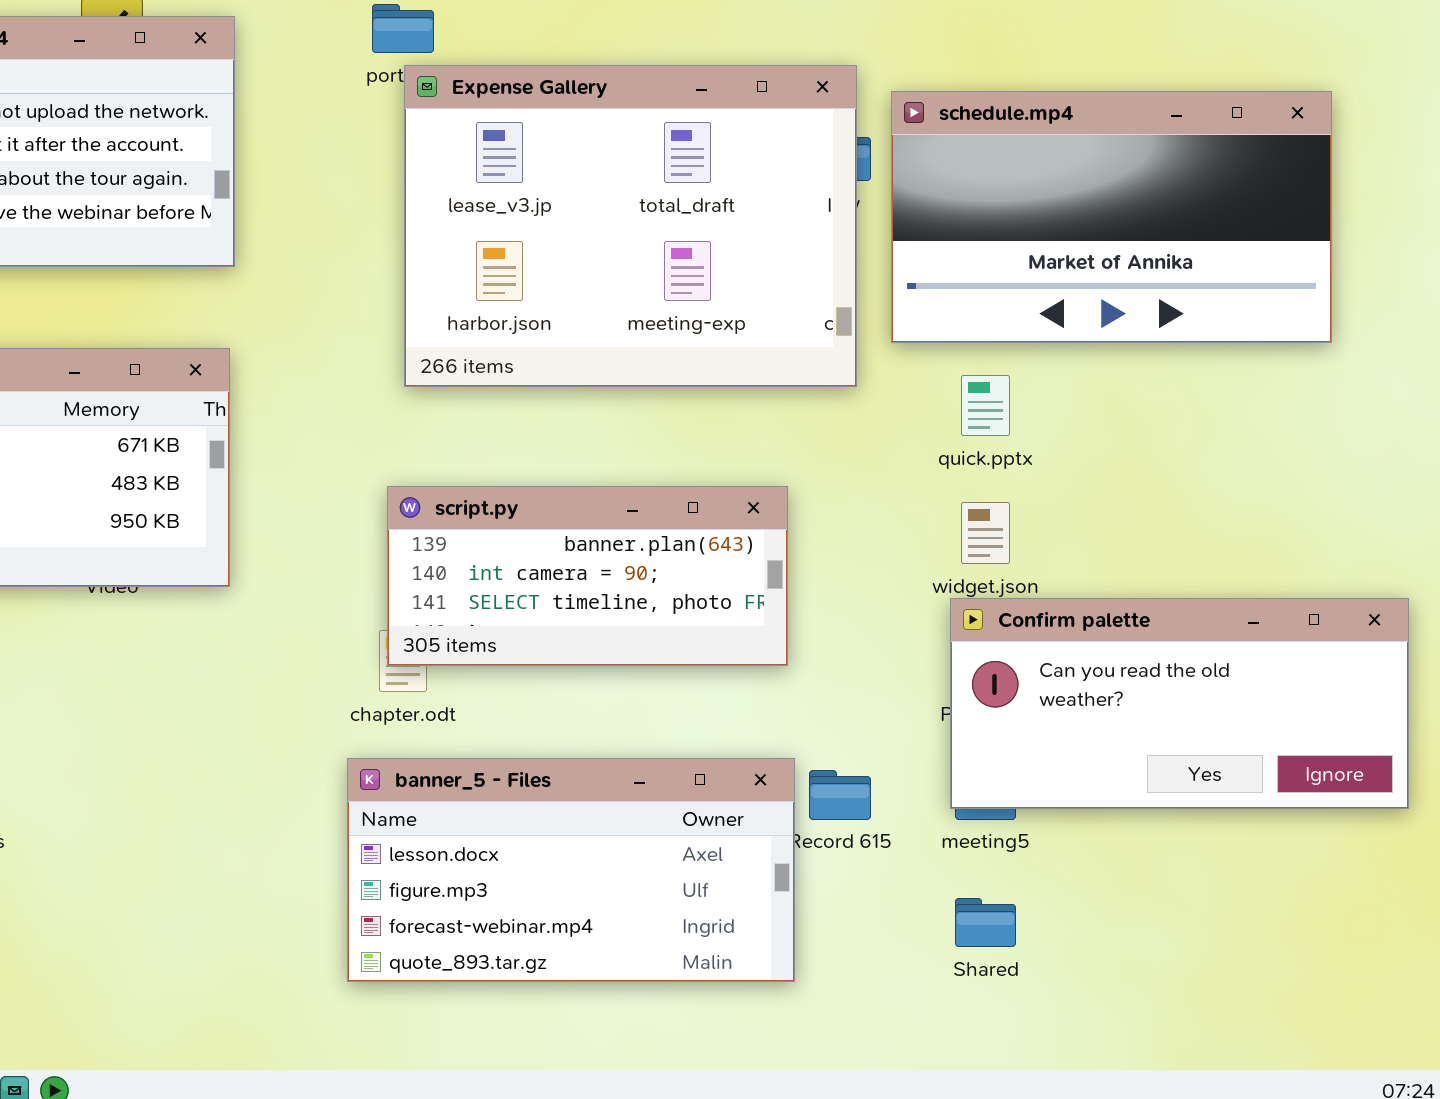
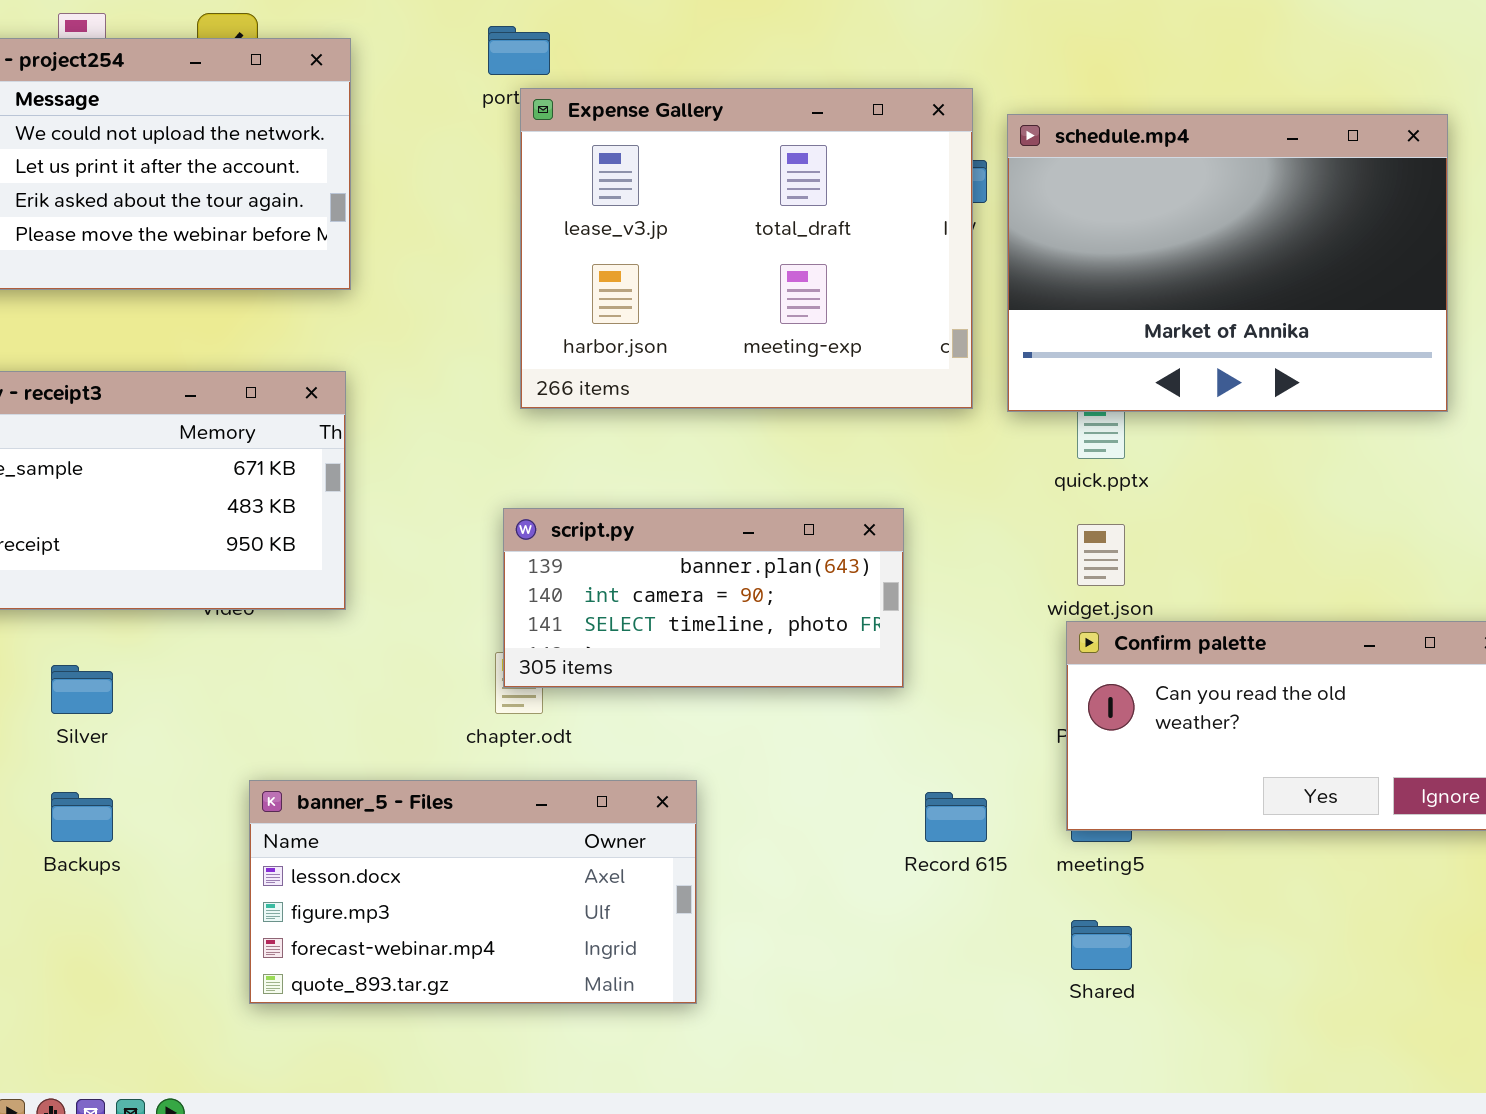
schedule.mp4: [891,91,1332,343] -> [1007,114,1448,412], resized
banner_5 - Files: [347,758,795,982] -> [249,780,697,1004], moved

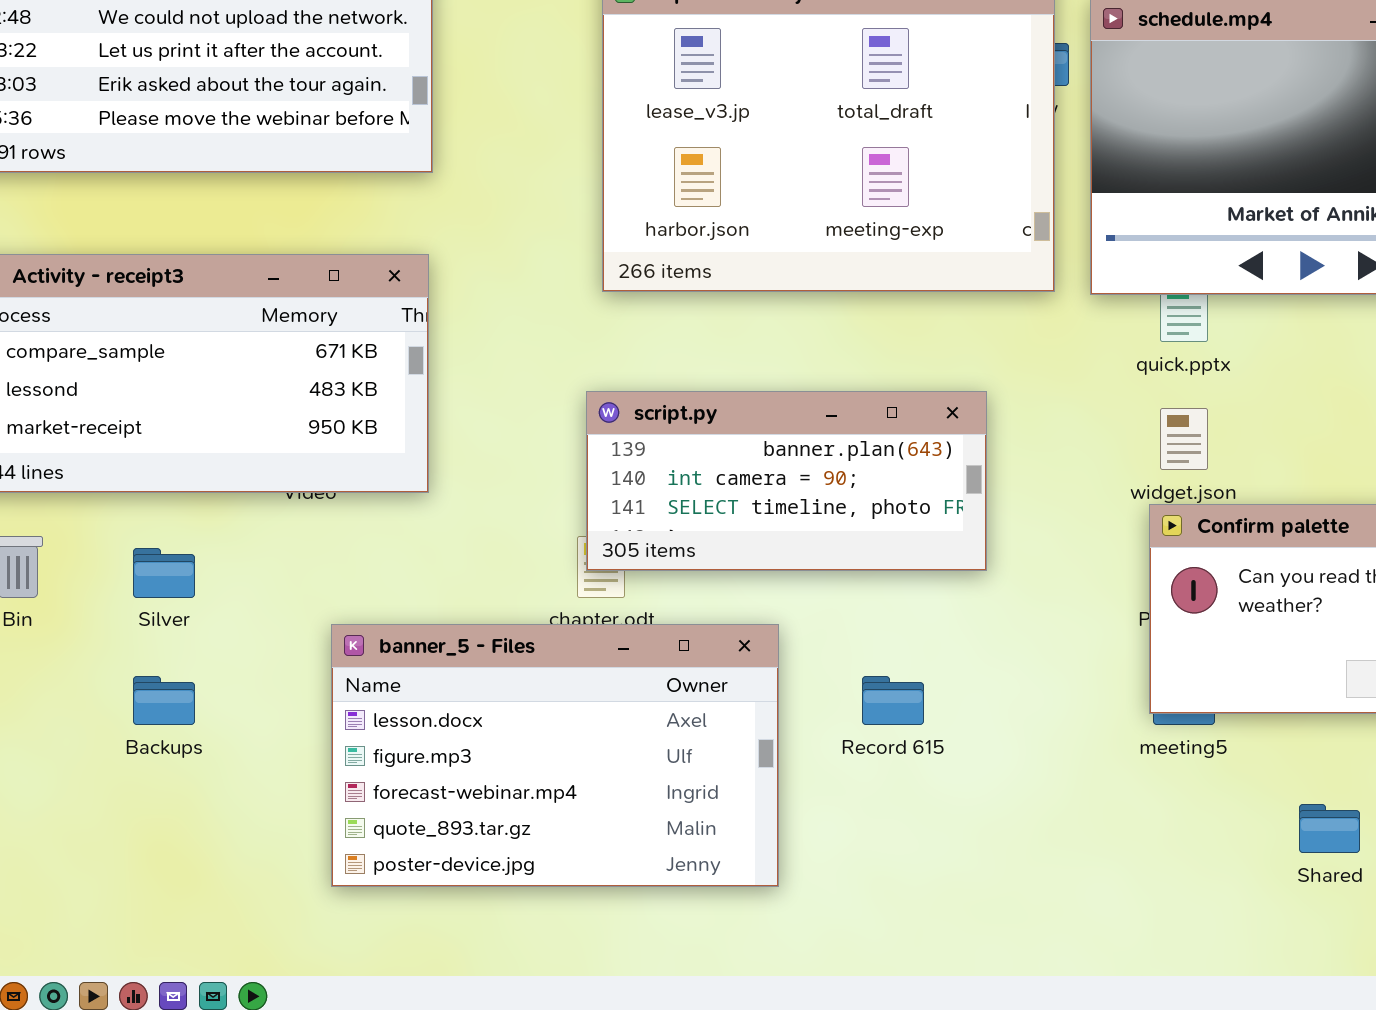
banner_5 - Files: [249,780,697,1004] -> [331,624,779,887], resized
Record 615: [925,792,987,842] -> [862,676,924,725], moved
Shared: [1071,920,1132,970] -> [1299,804,1360,853], moved

